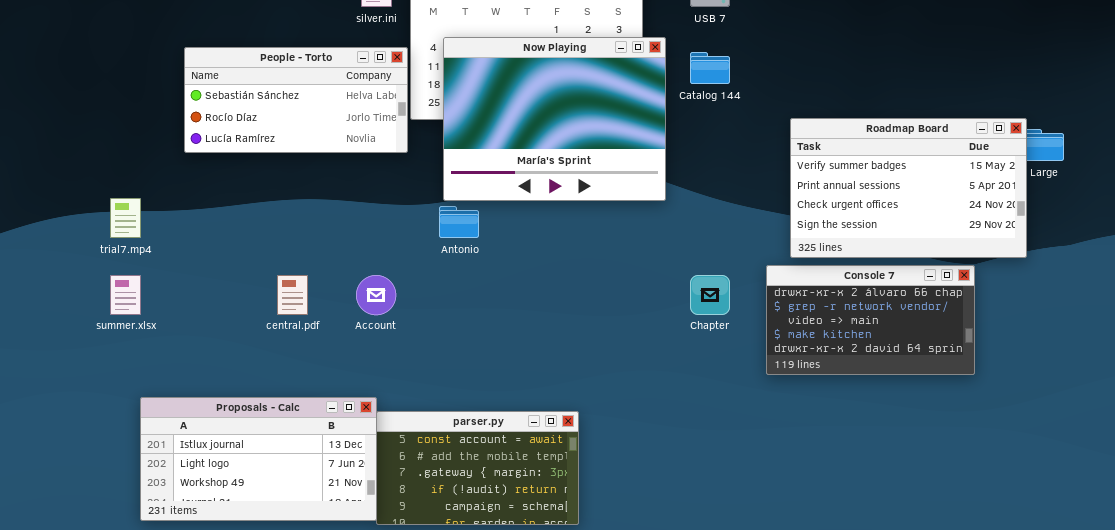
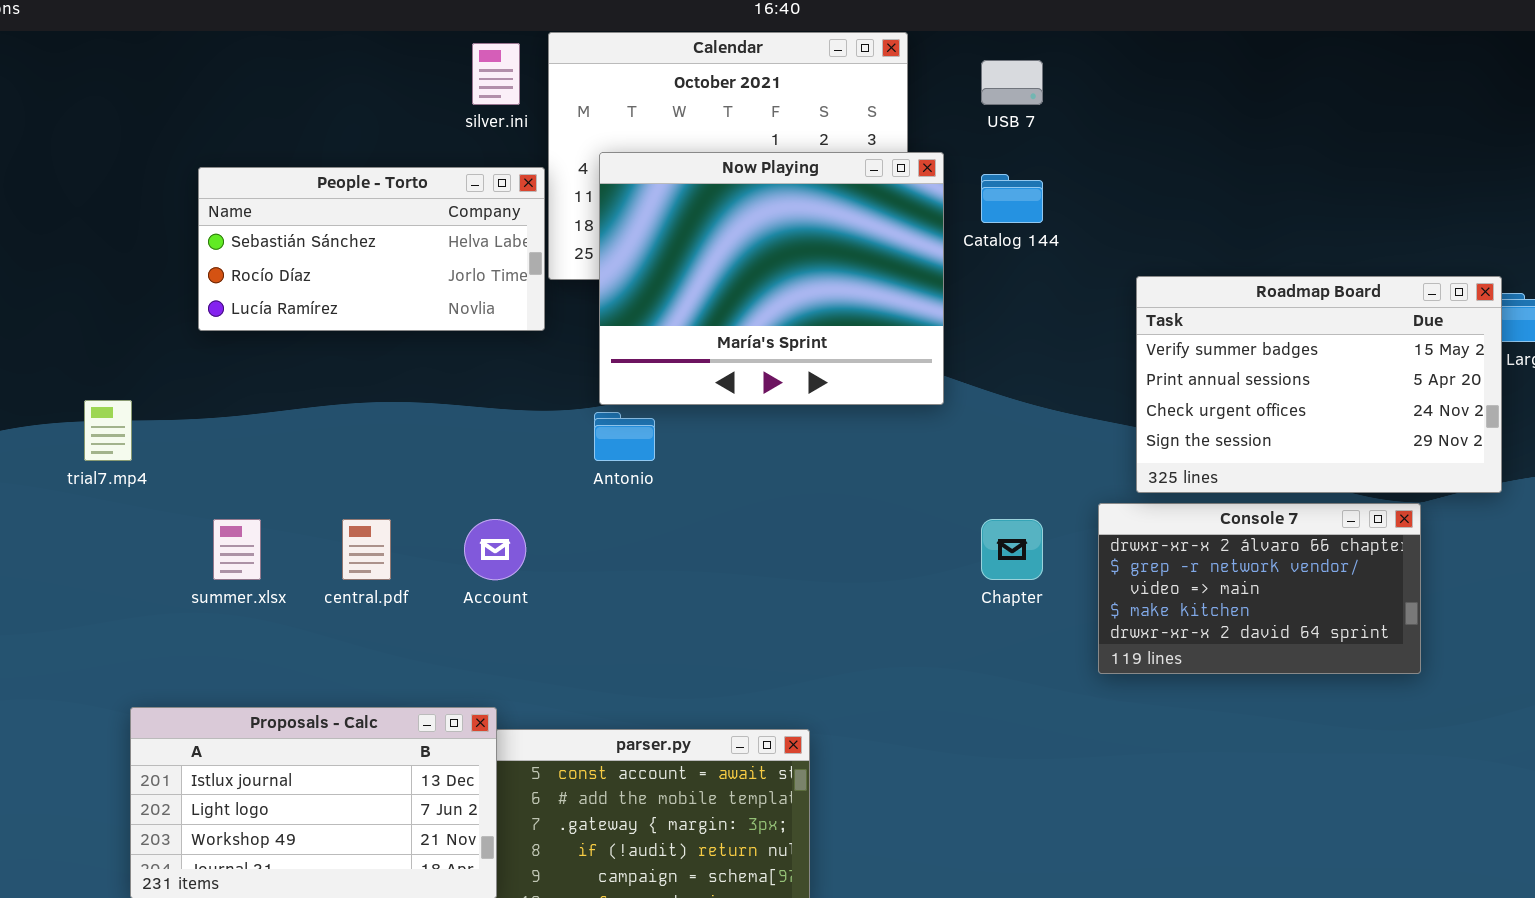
summer.xlsx: [110,275,141,315] -> [213,519,261,580], moved

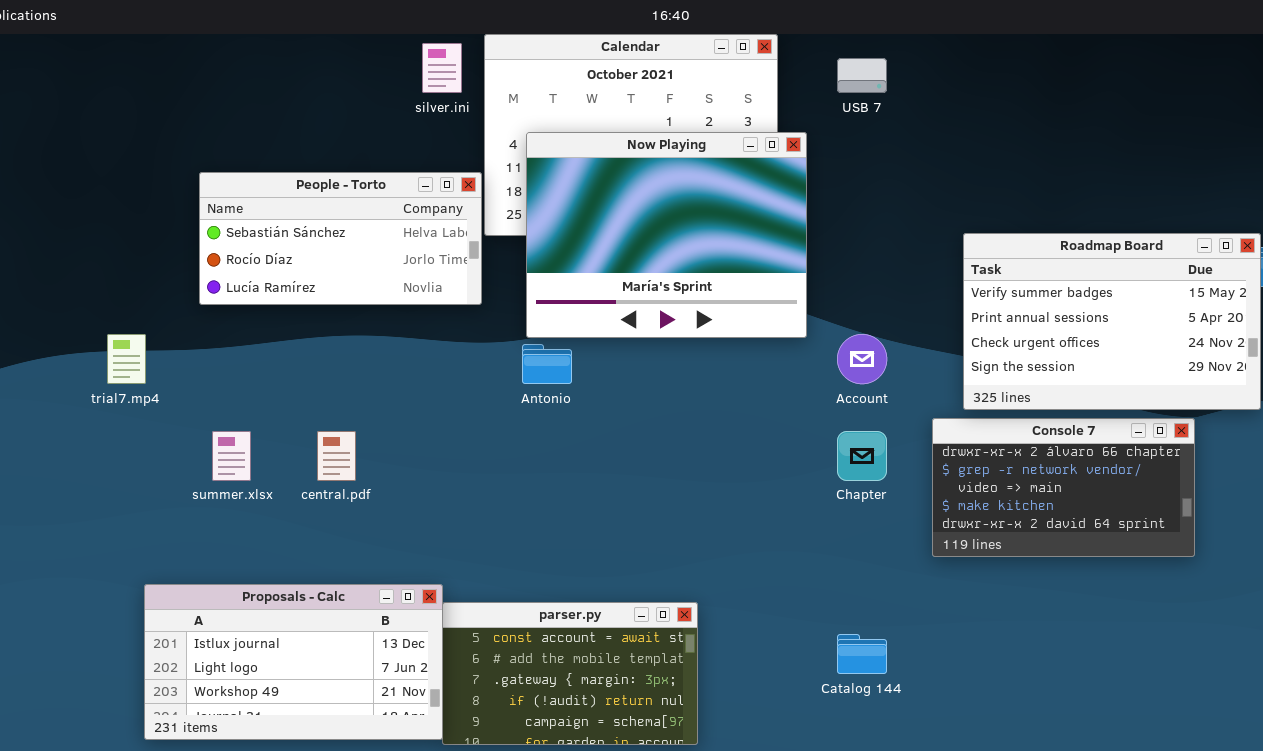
People - Torto: [198,167,545,331] -> [199,172,482,305], moved
Catalog 144: [981,174,1043,223] -> [837,634,887,674], moved
Account: [464,519,526,580] -> [837,334,887,384], moved

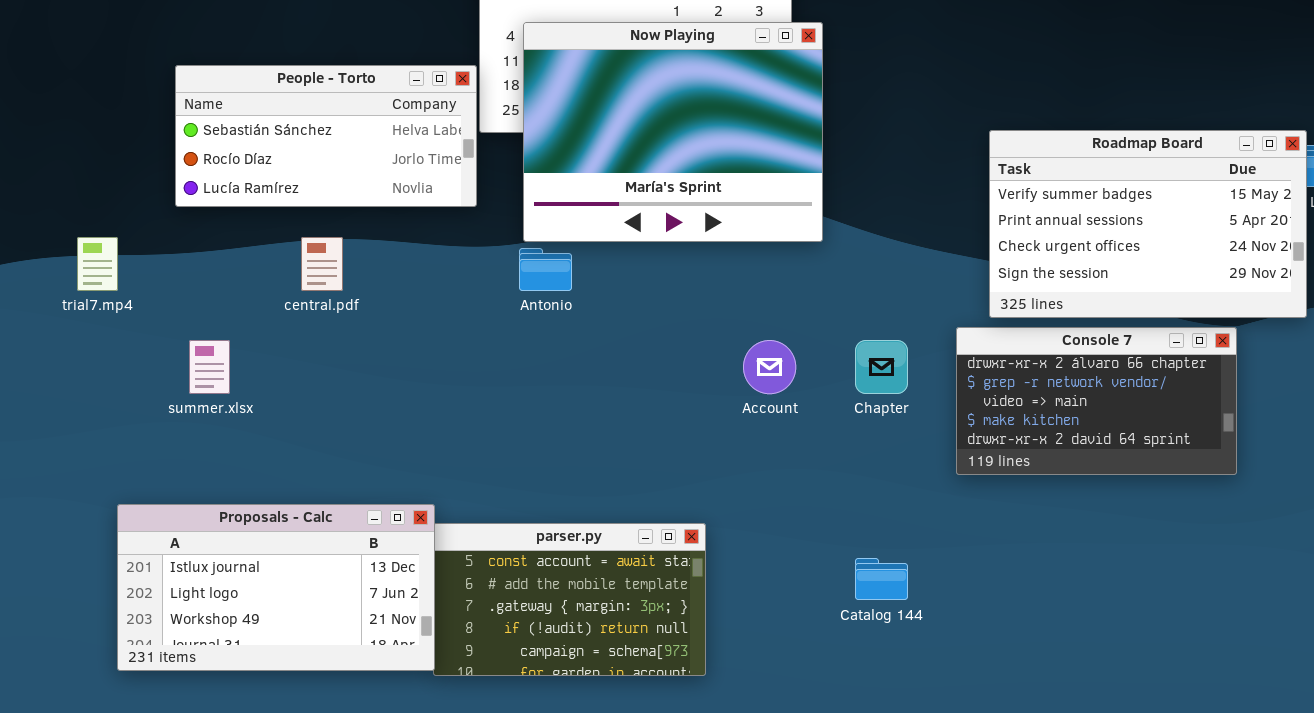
Account: [837,334,887,384] -> [743,340,796,394], moved
central.pdf: [317,431,356,481] -> [301,237,343,291], moved

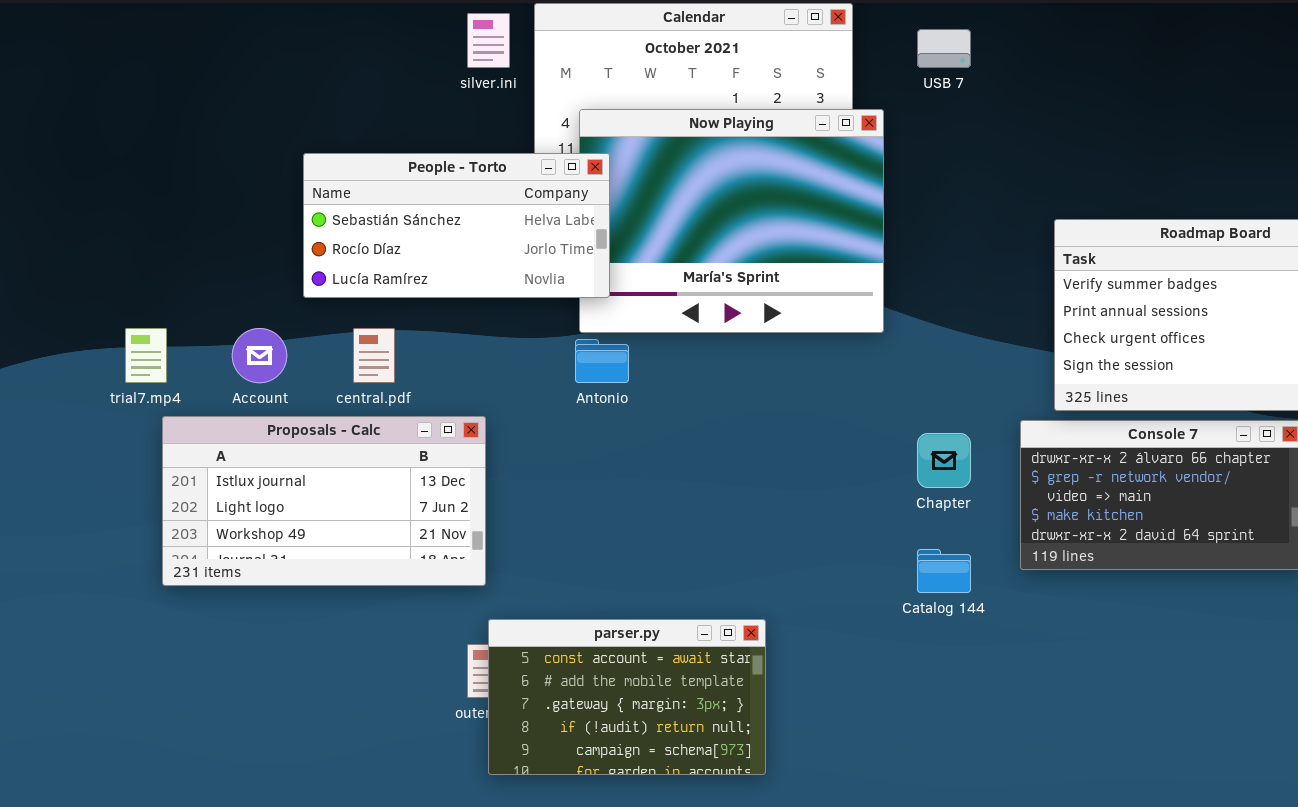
People - Torto: [175,65,477,207] -> [303,153,610,298], moved
Account: [743,340,796,394] -> [232,328,287,383], moved
Proposals - Calc: [117,504,435,671] -> [162,416,486,586], moved
Catalog 144: [855,558,908,600] -> [917,549,971,593], moved

